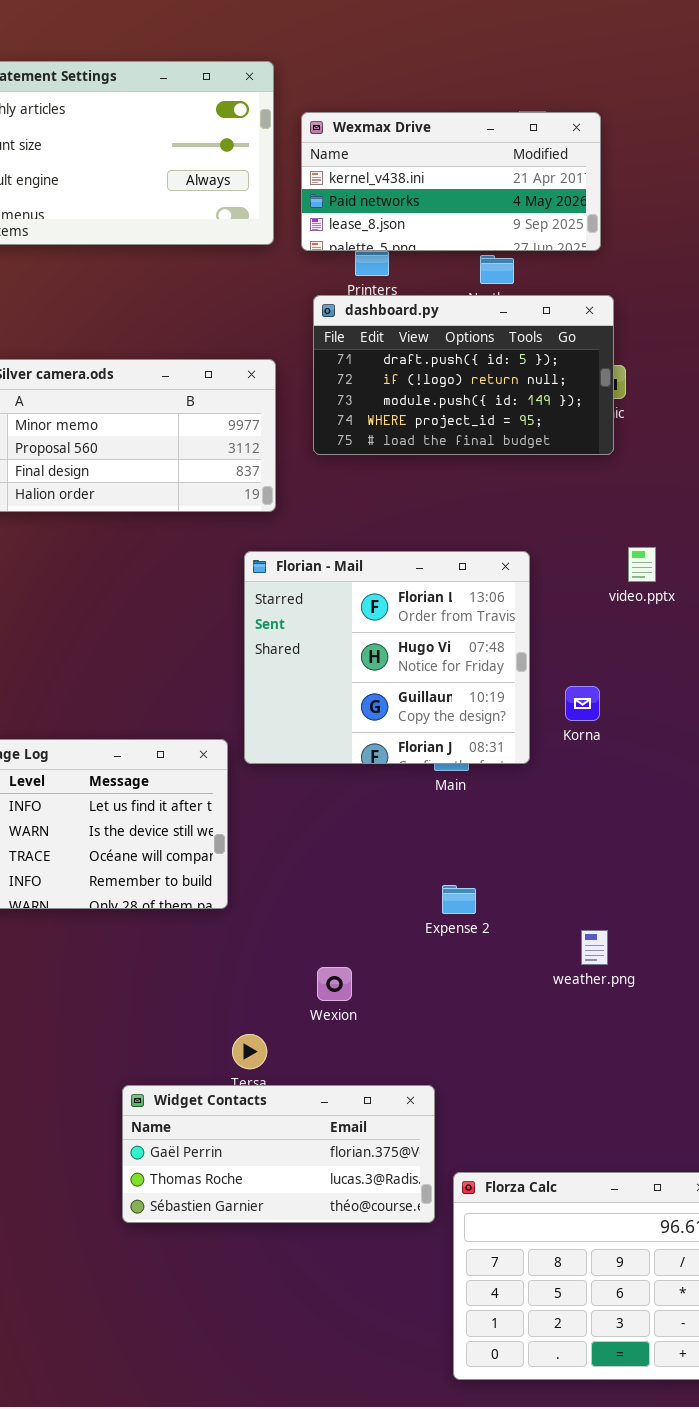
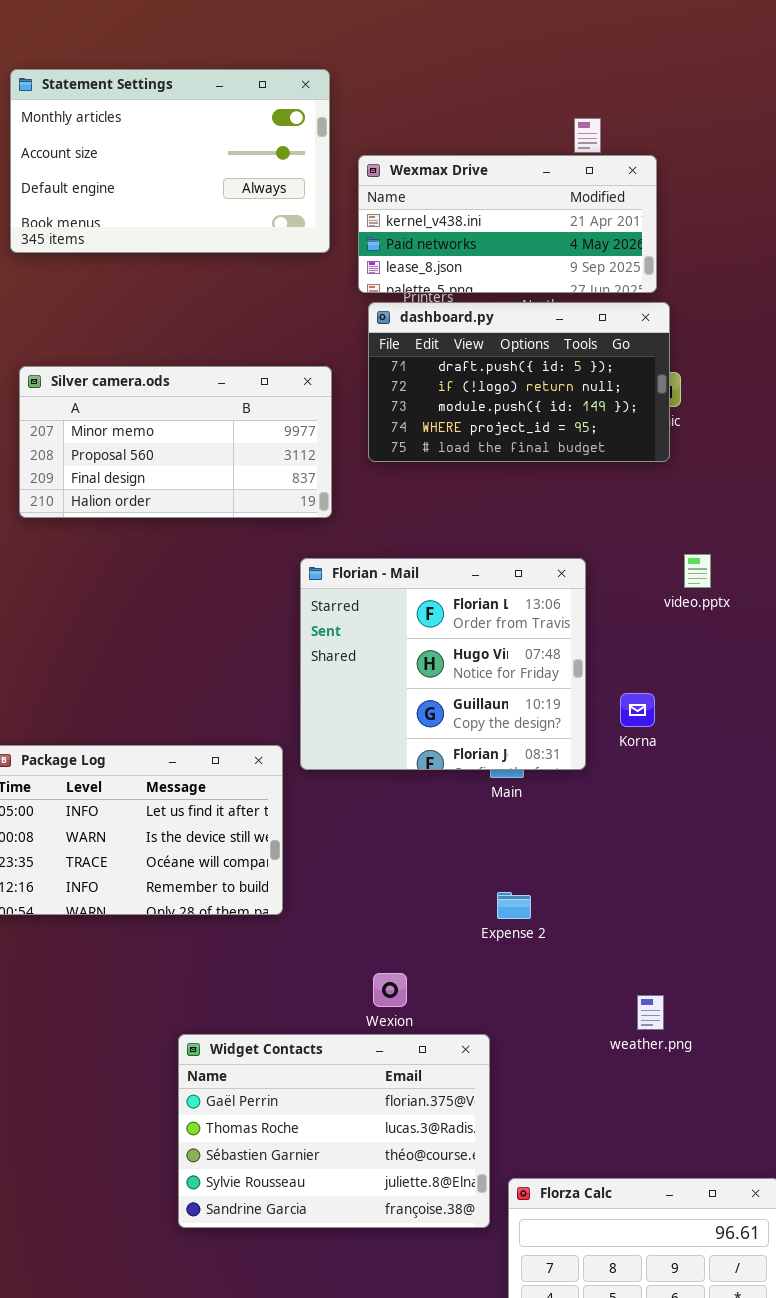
Wexmax Drive: [301,112,601,251] -> [358,155,657,293], moved
weather.png: [581,930,608,965] -> [637,995,664,1030], moved
Widget Contacts: [122,1085,435,1223] -> [178,1034,490,1228], resized

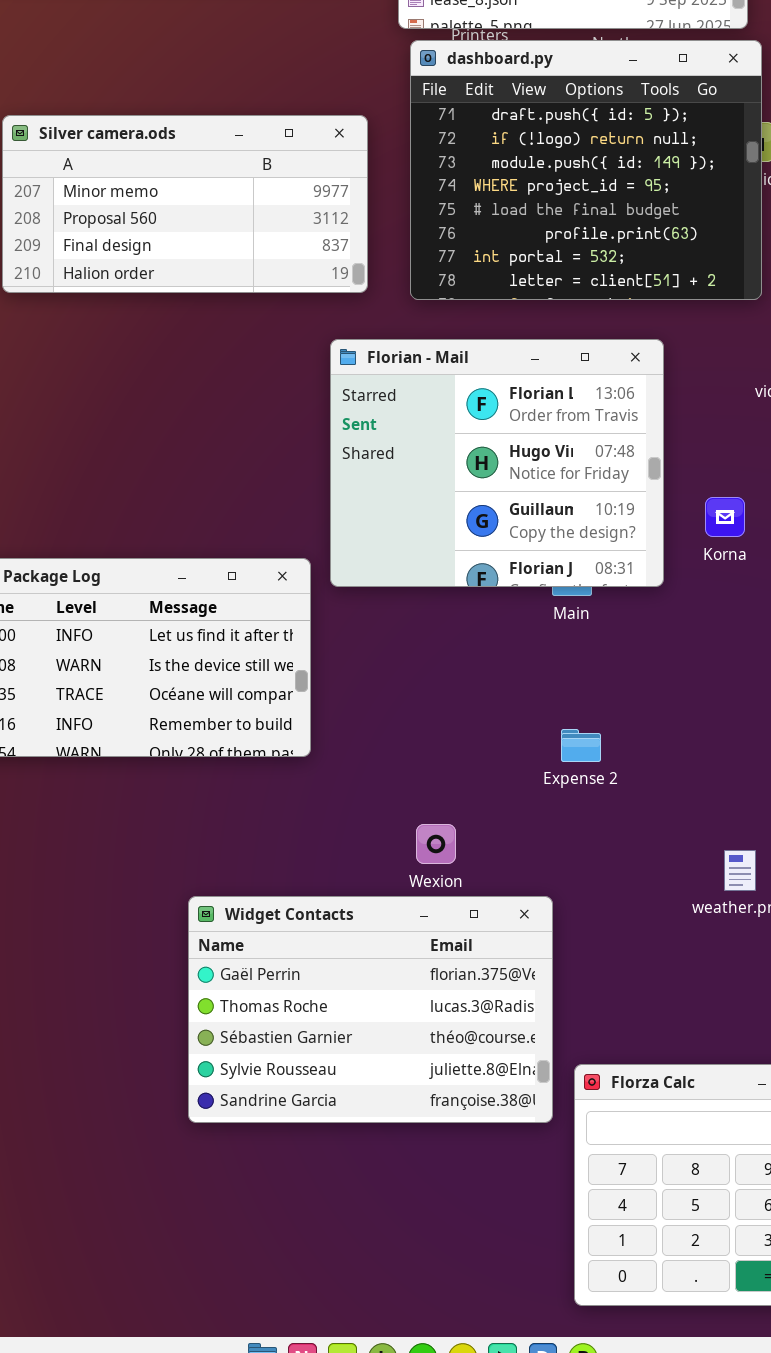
dashboard.py: [368,302,670,462] -> [410,40,762,300], resized

